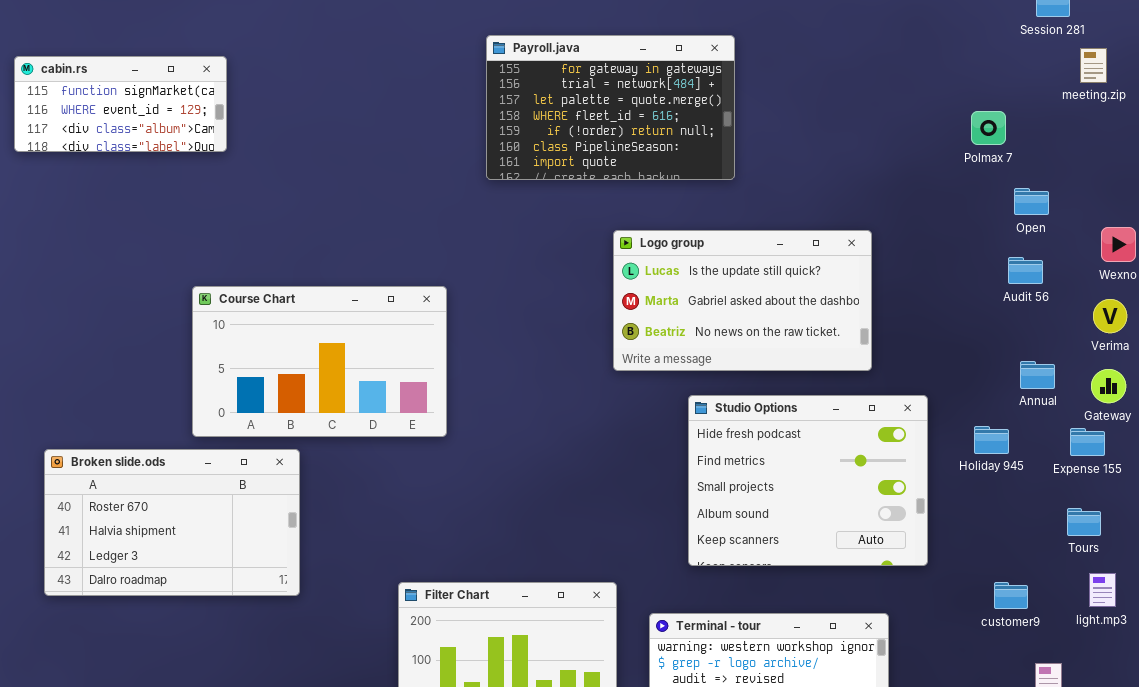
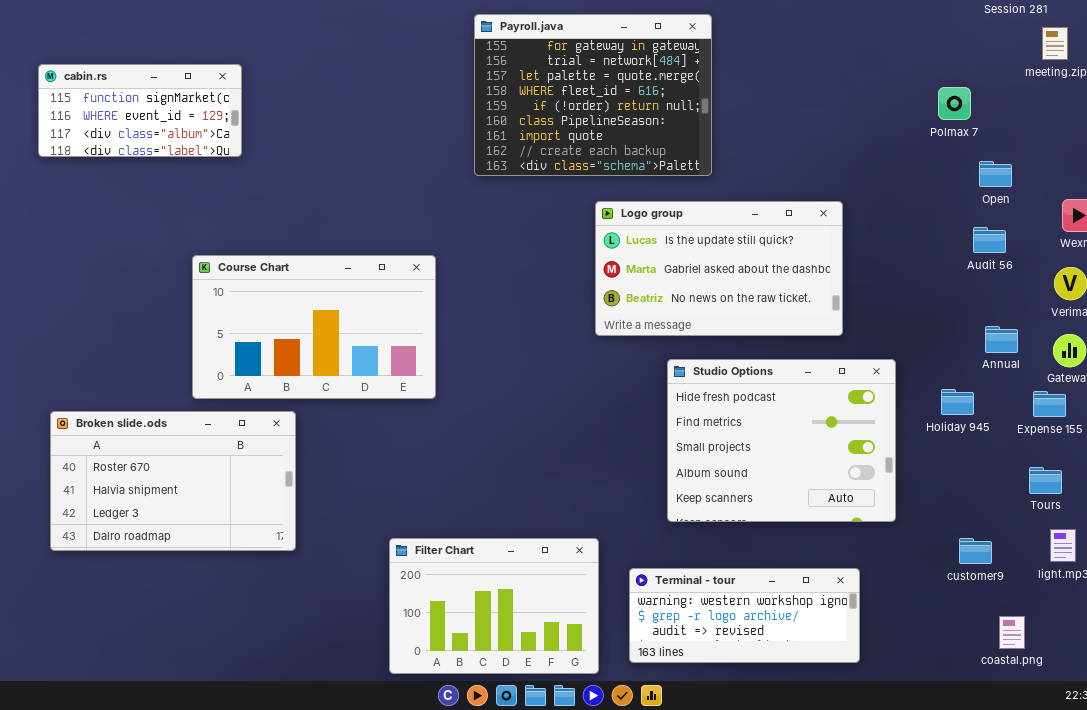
Payroll.java: [486,35,735,180] -> [474,14,712,176], resized
cabin.rs: [14,56,227,152] -> [38,64,242,157], moved

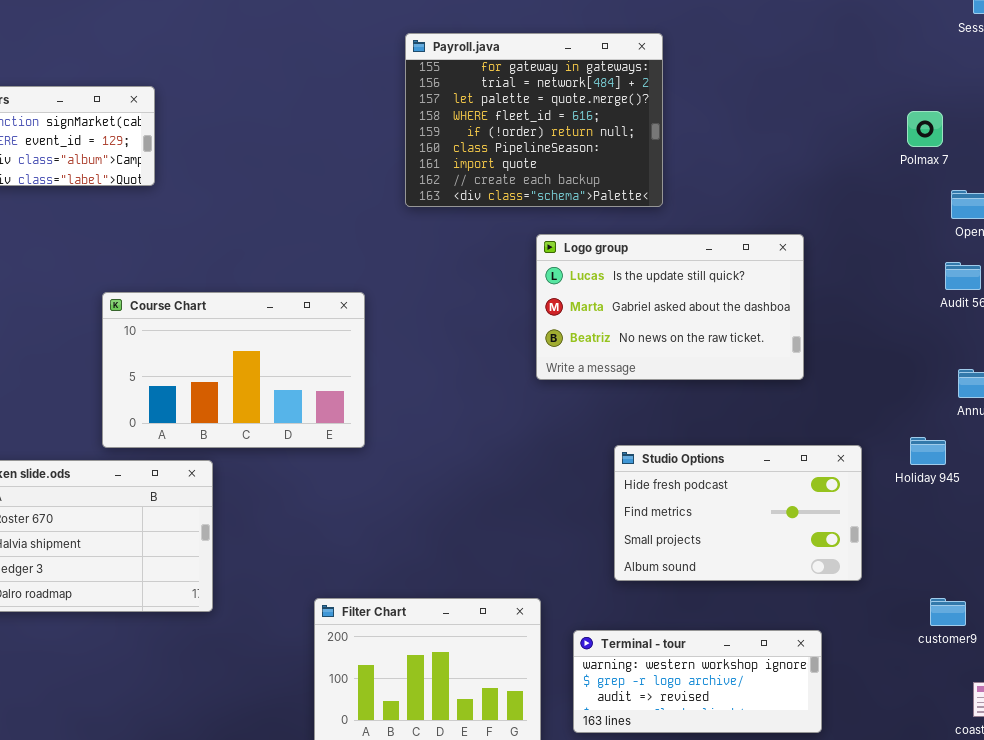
Studio Options: [667,359,896,522] -> [614,445,862,581], resized

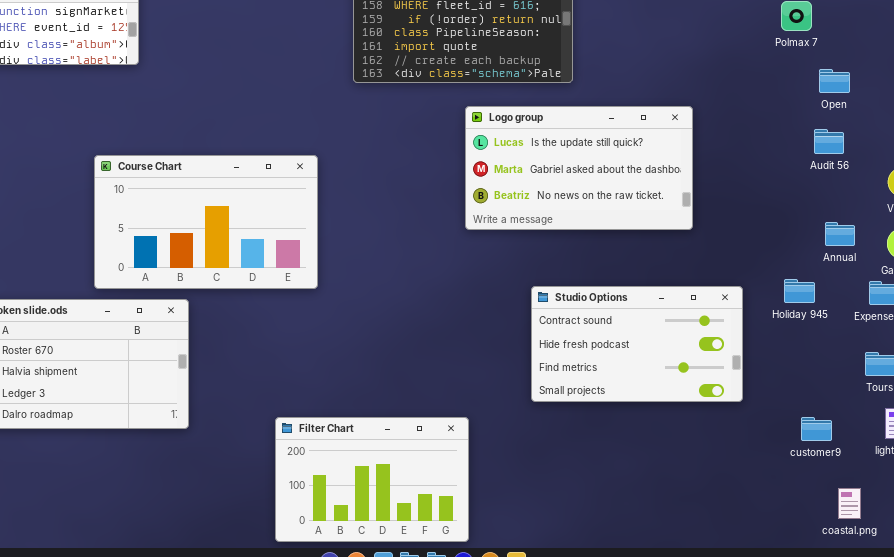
Studio Options: [614,445,862,581] -> [531,286,743,402], scrolled up 1 row
Terminal - tour: [573,630,822,733] -> none, closed

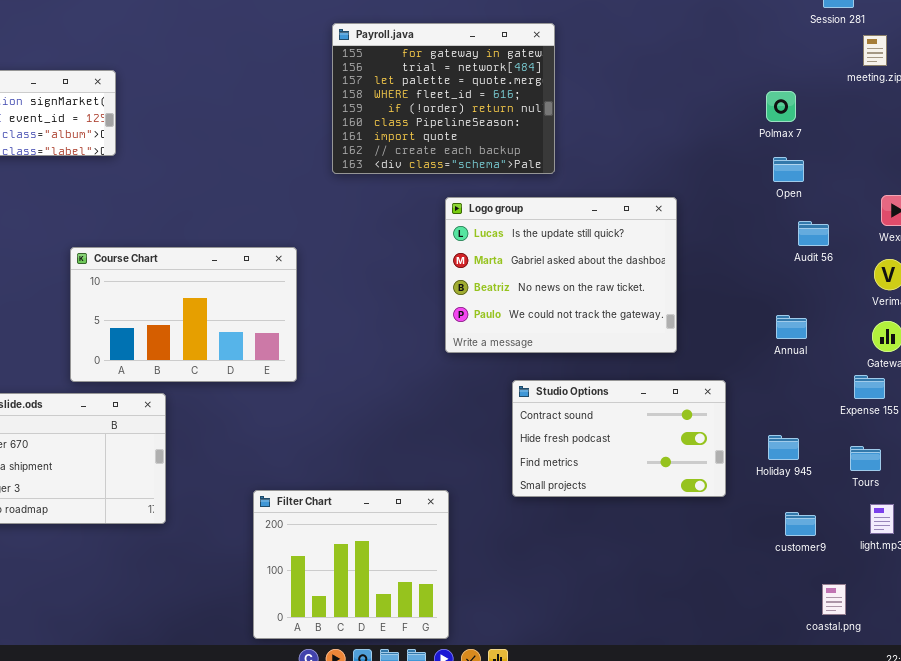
Open: [819,69,850,93] -> [773,157,804,182], moved
Logo group: [465,106,693,230] -> [445,197,677,353], resized
Annual: [825,222,855,246] -> [776,315,807,339], moved
Holiday 945: [784,279,815,303] -> [768,435,799,460], moved
Filter Chart: [275,417,469,542] -> [253,490,449,639], resized

